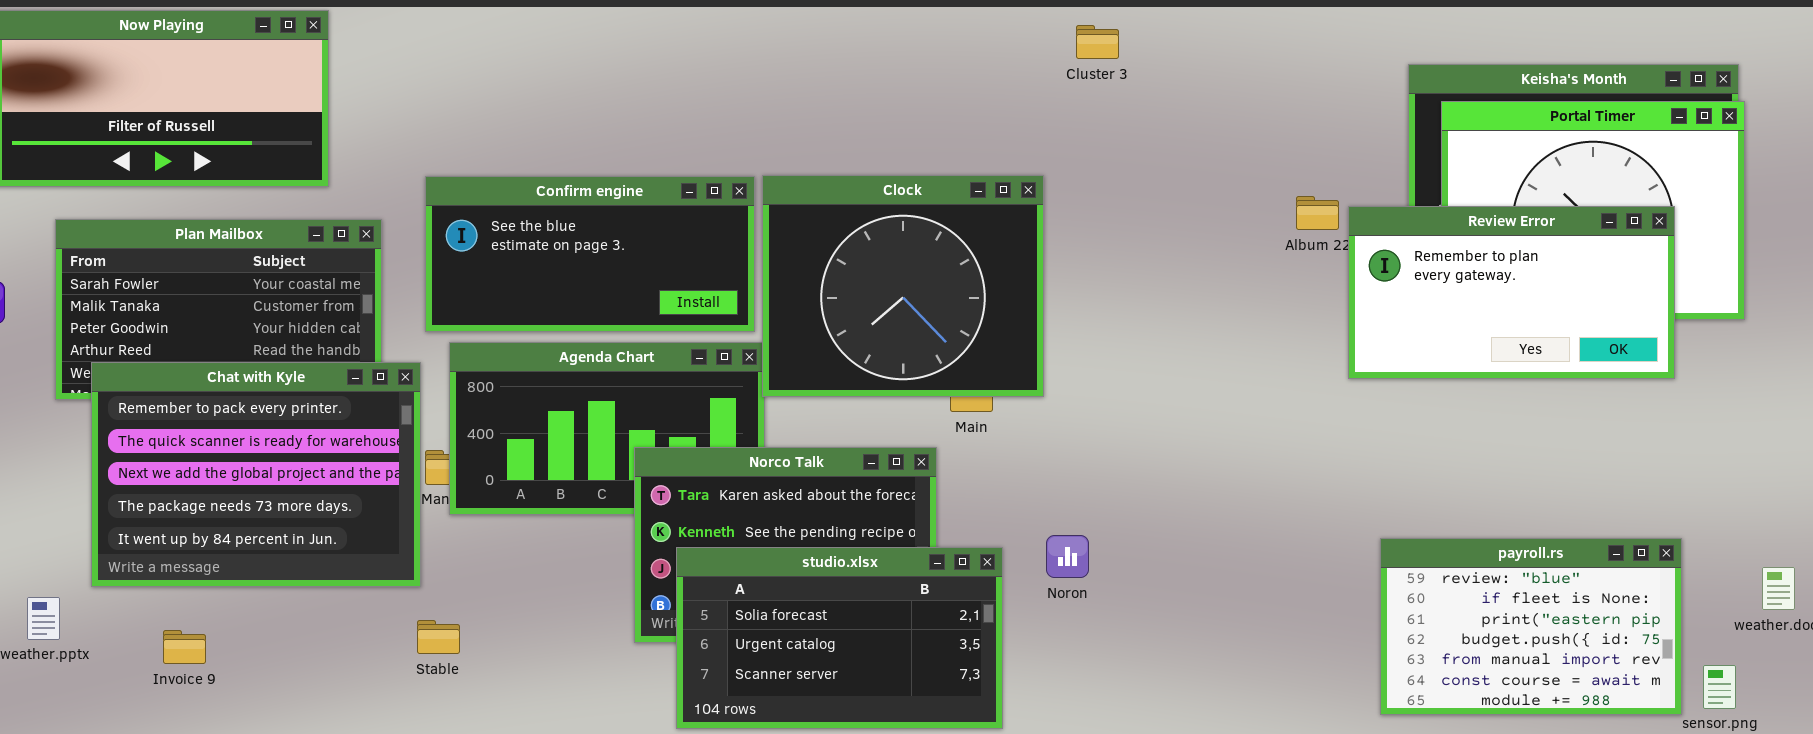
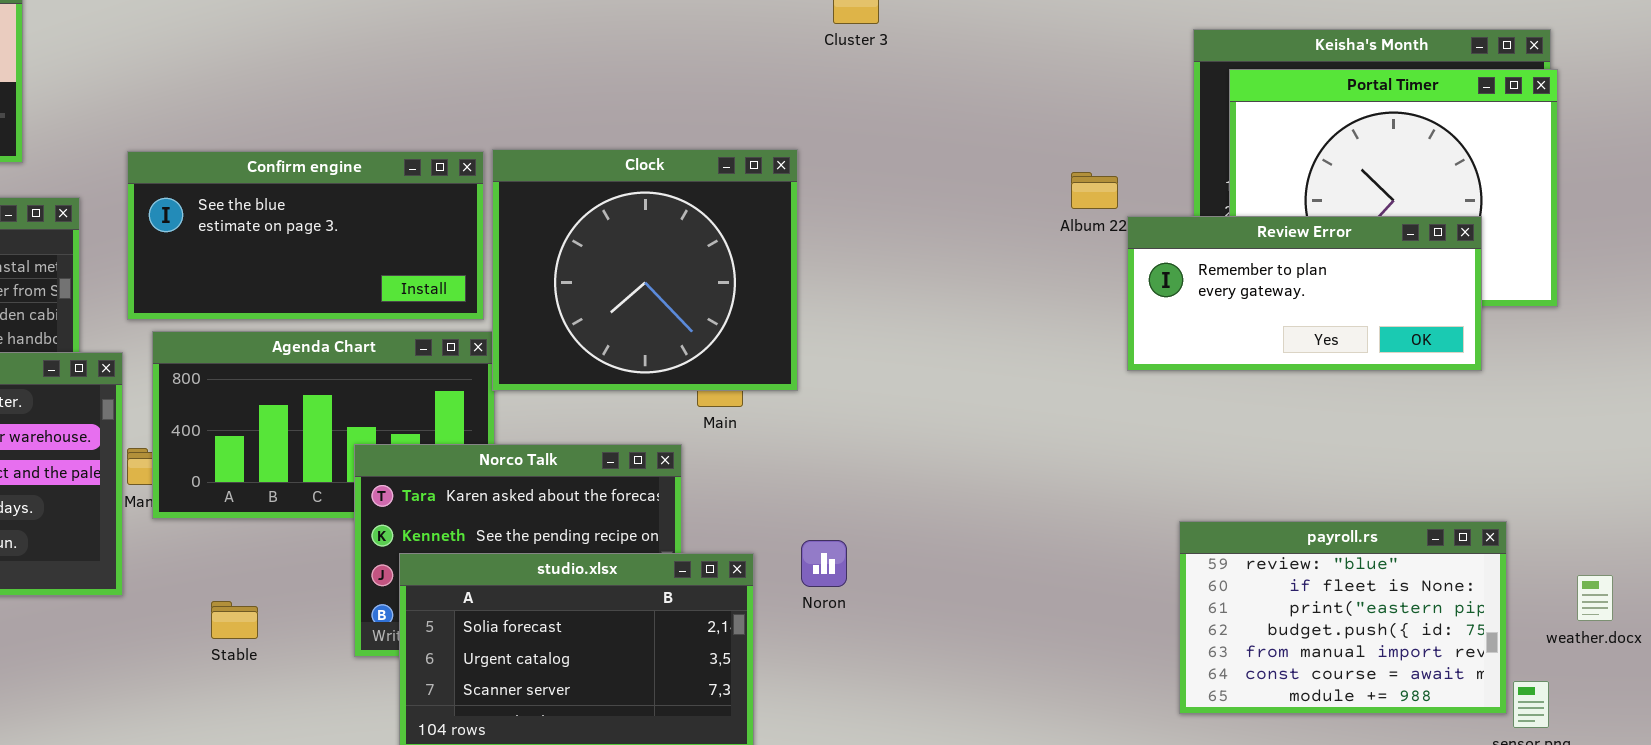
Review Error: [1348,206,1675,379] -> [1127,216,1482,371], resized
payroll.rs: [1380,538,1682,715] -> [1179,521,1507,714], moved
Stable: [417,620,460,654] -> [211,601,258,639], moved

